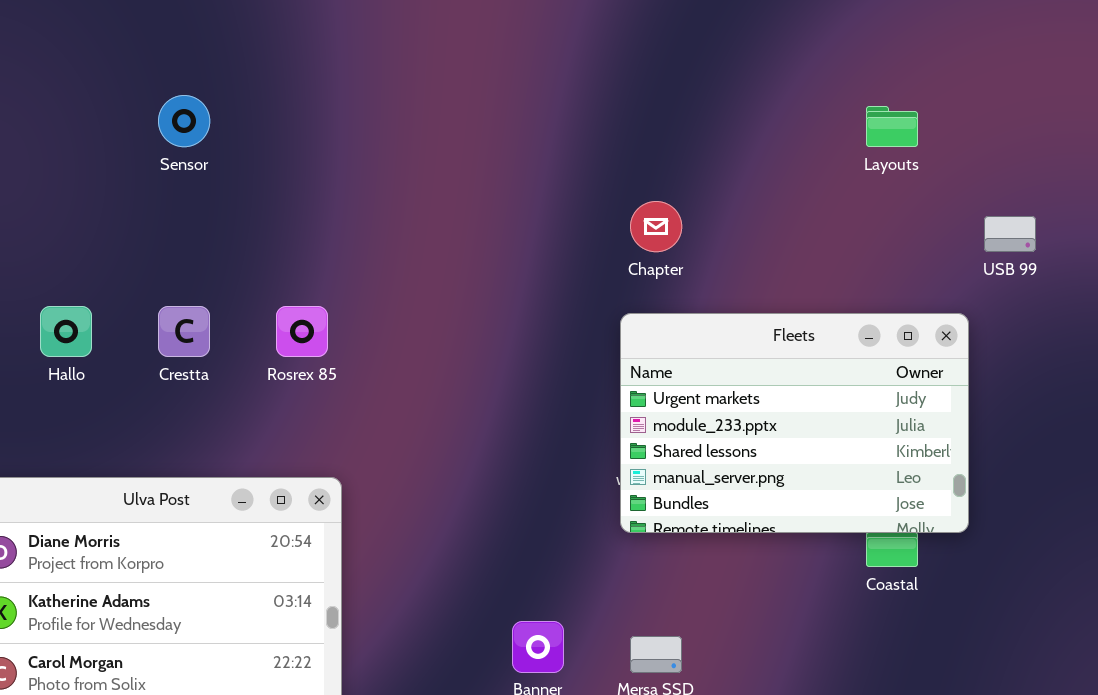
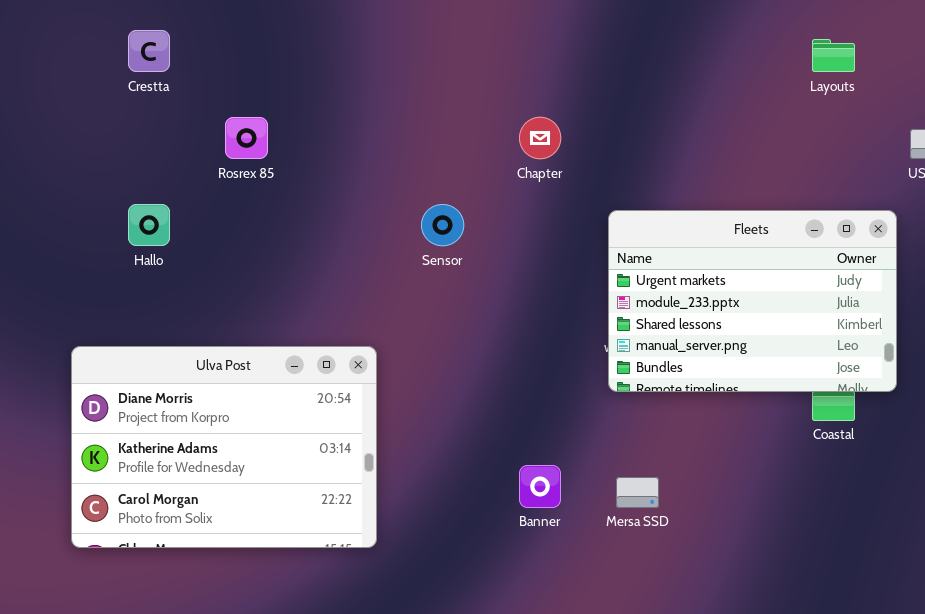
Sensor: [158,95,210,147] -> [421,204,464,246], moved
Chapter: [630,201,682,252] -> [519,117,561,159], moved
Crestta: [158,306,210,357] -> [128,30,170,72], moved
Rosrex 85: [276,306,328,357] -> [225,117,268,159], moved

